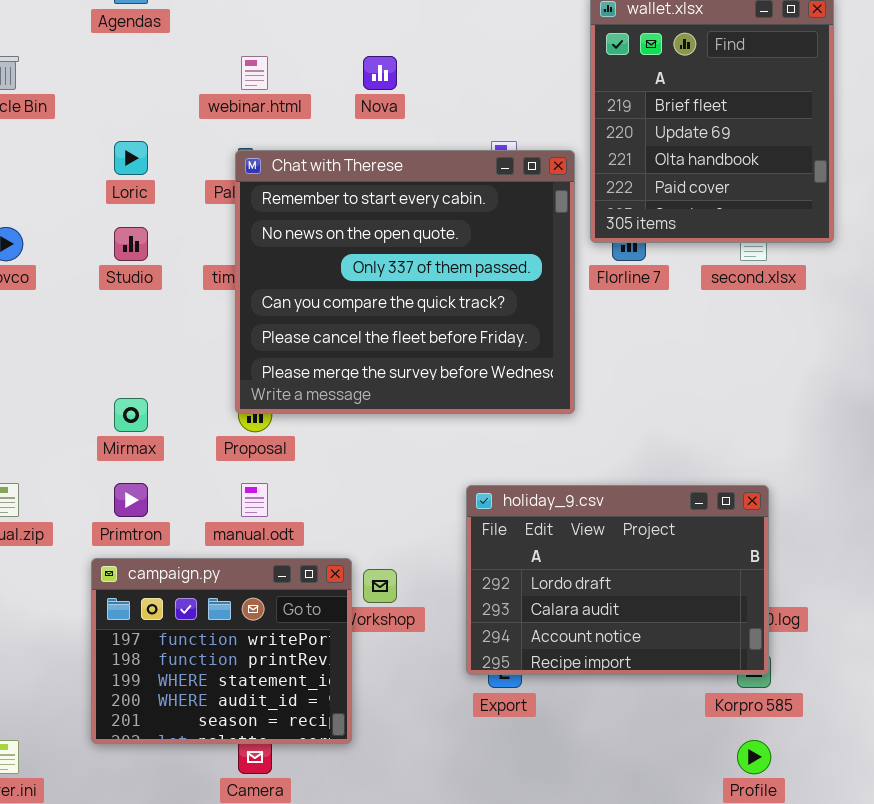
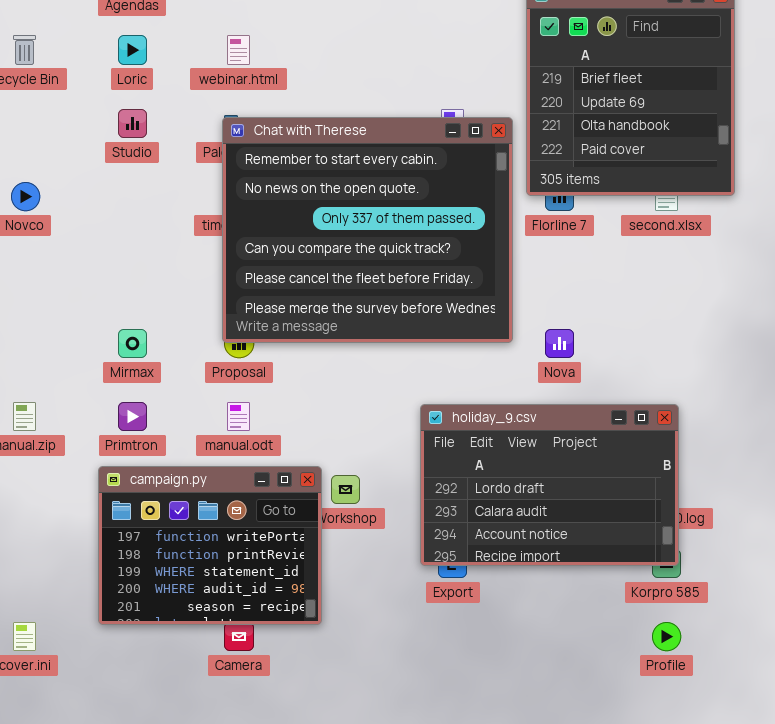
Nova: [363,56,397,90] -> [545,329,574,358], moved
Loric: [114,141,148,175] -> [118,35,147,65], moved
Studio: [114,227,148,261] -> [118,109,147,138], moved

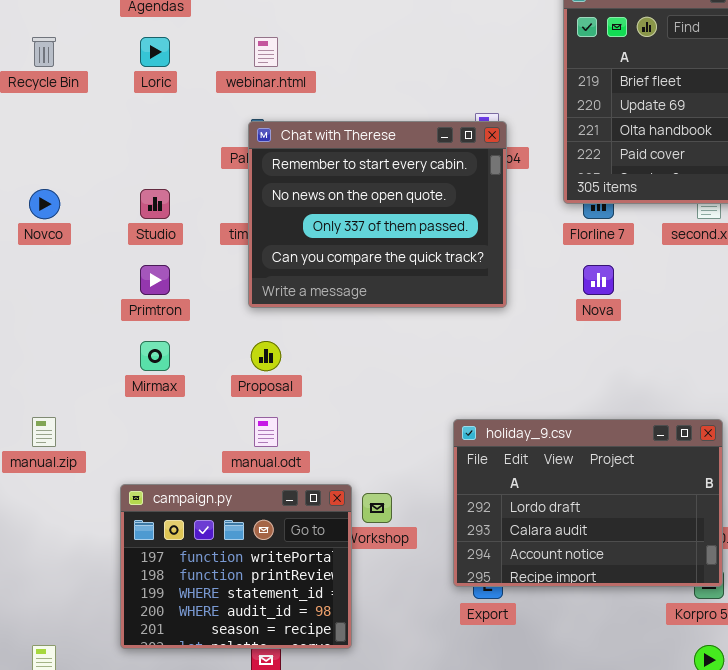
Studio: [118,109,147,138] -> [140,189,170,219], moved
Chat with Therese: [222,117,513,343] -> [248,121,507,308], resized
Nova: [545,329,574,358] -> [583,265,614,295], moved
Primtron: [118,402,147,431] -> [140,265,170,295], moved

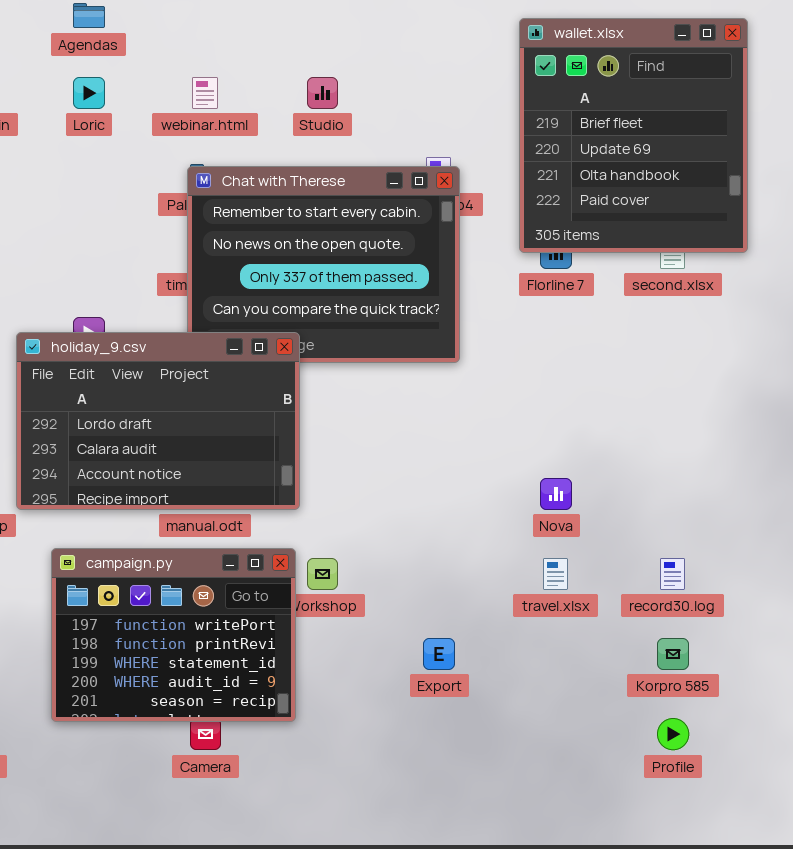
Studio: [140,189,170,219] -> [307,77,338,109], moved
Nova: [583,265,614,295] -> [540,478,572,510], moved
holiday_9.csv: [453,419,723,587] -> [16,332,300,510], moved

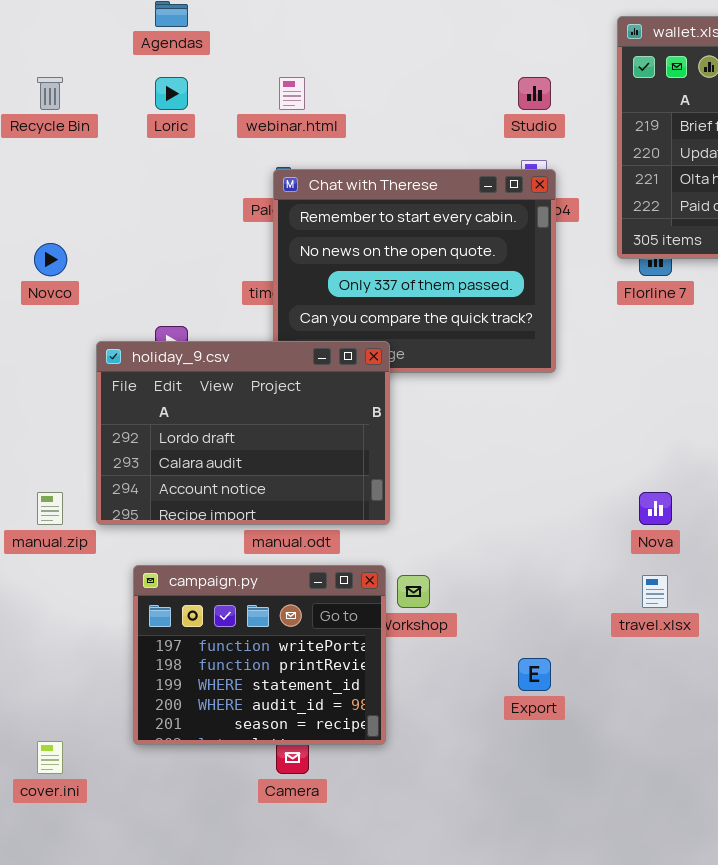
Studio: [307,77,338,109] -> [518,77,551,110], moved

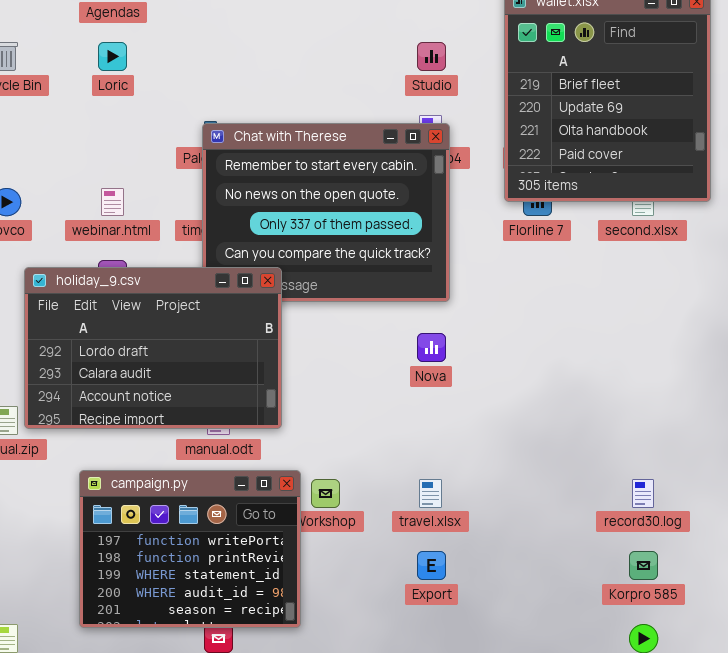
webinar.html: [279,77,305,110] -> [101,188,124,216], moved
holiday_9.csv: [96,341,390,525] -> [24,267,282,429], moved
Nova: [639,492,672,525] -> [417,333,446,362], moved
travel.xlsx: [642,575,668,608] -> [419,479,442,508], moved

